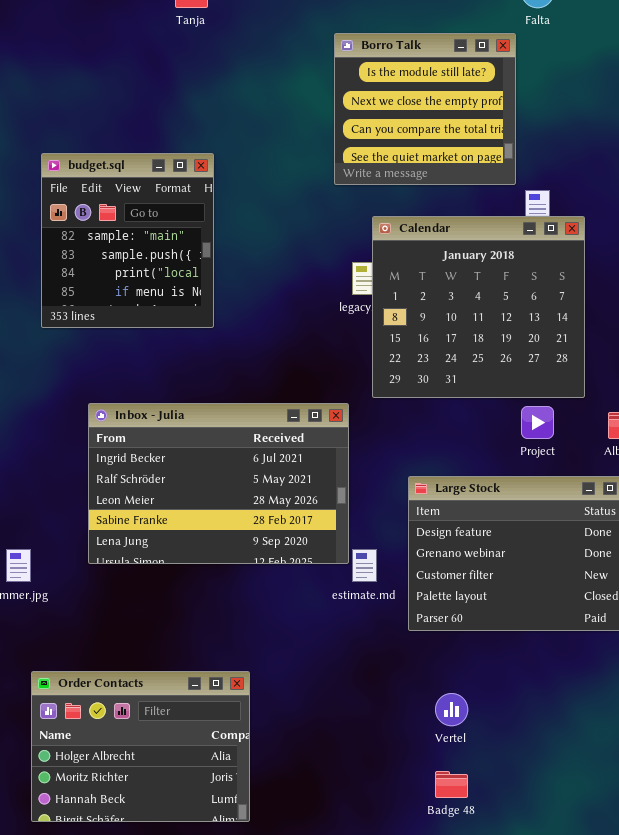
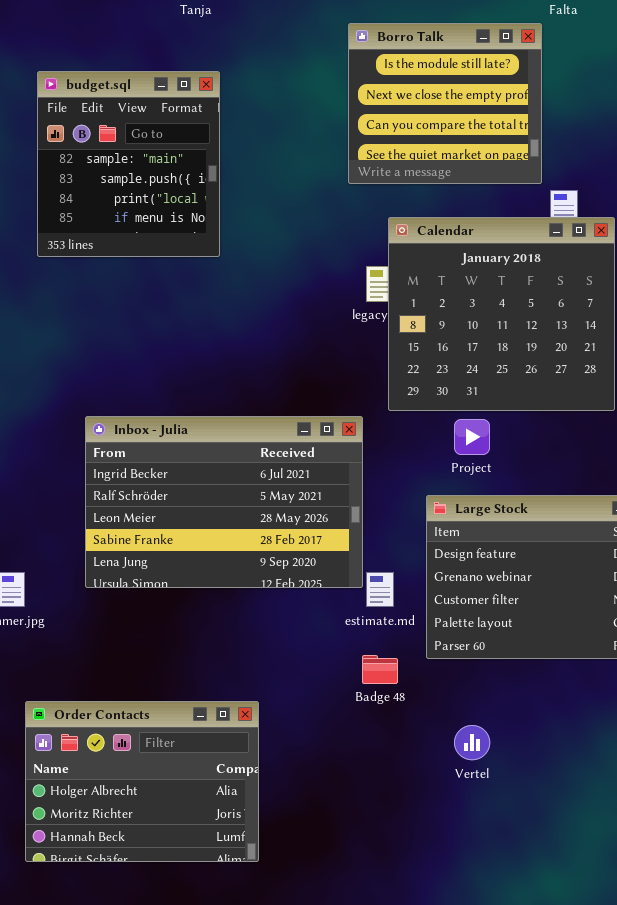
budget.sql: [41,153,214,328] -> [37,71,220,257], moved
Project: [521,406,554,439] -> [454,419,490,455], moved
Badge 48: [435,771,468,798] -> [362,655,398,684], moved

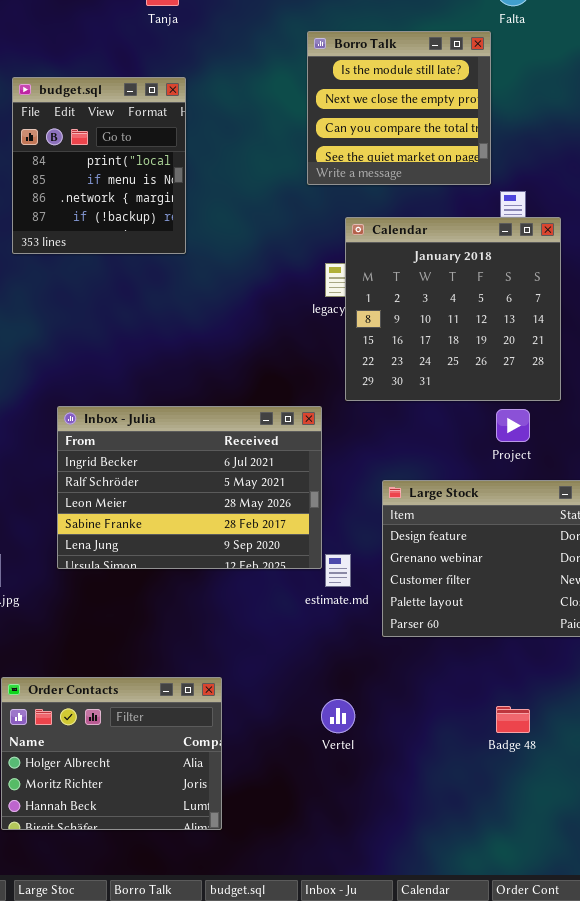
budget.sql: [37,71,220,257] -> [12,77,186,254], scrolled down 2 rows
Project: [454,419,490,455] -> [496,409,530,442], moved
Badge 48: [362,655,398,684] -> [496,706,530,733], moved
Vertel: [454,725,490,760] -> [321,699,355,733], moved

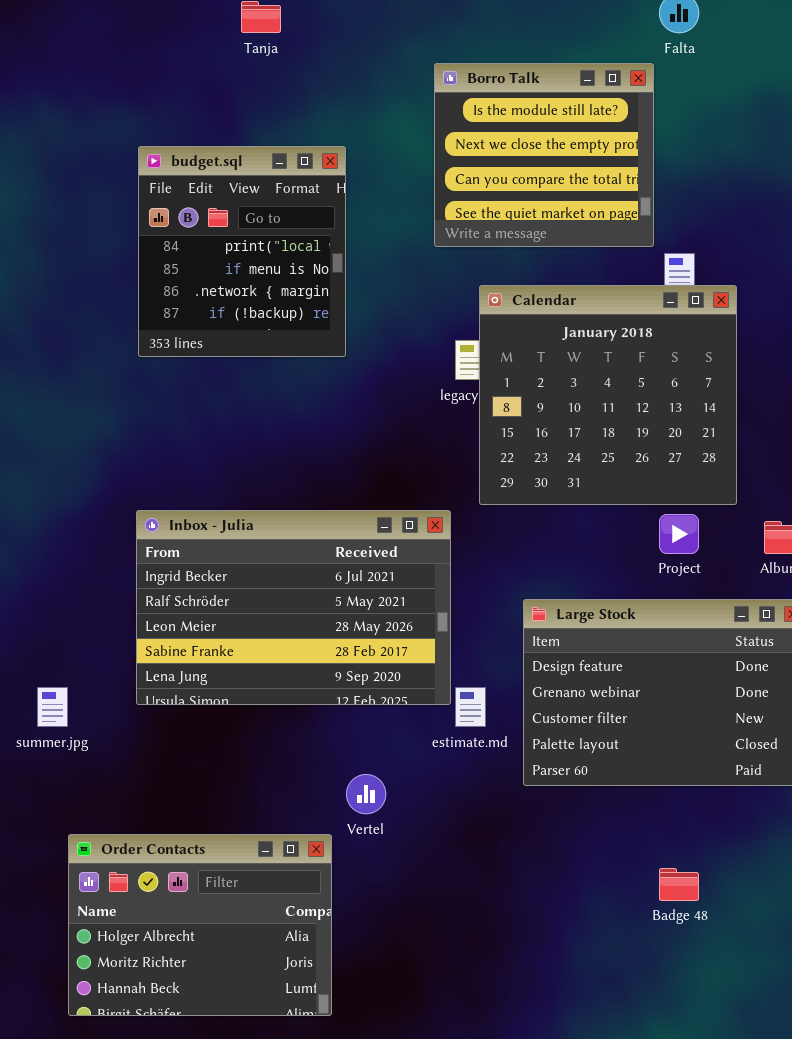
budget.sql: [12,77,186,254] -> [138,146,346,357], moved
Vertel: [321,699,355,733] -> [346,774,386,814], moved

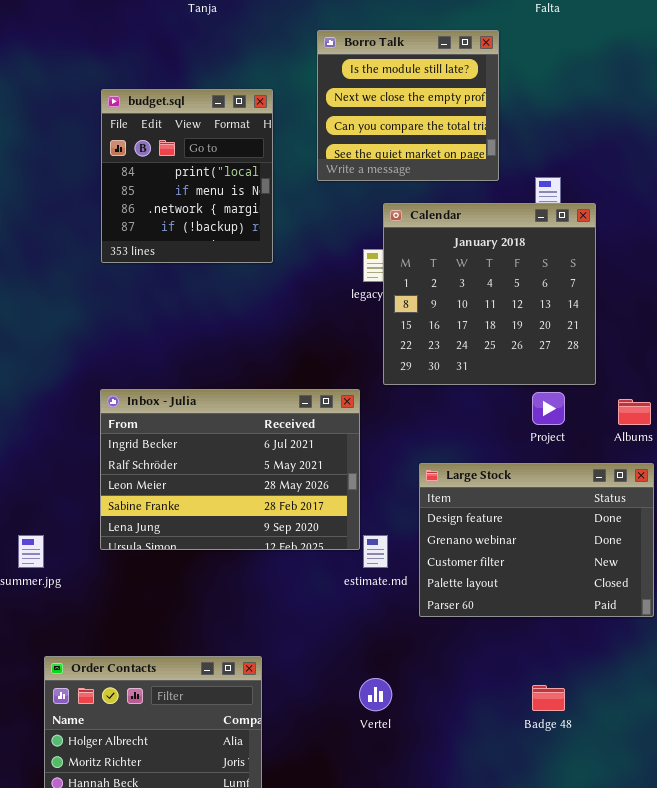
Borro Talk: [434,63,654,247] -> [317,30,499,181], moved
Vertel: [346,774,386,814] -> [359,678,392,711], moved

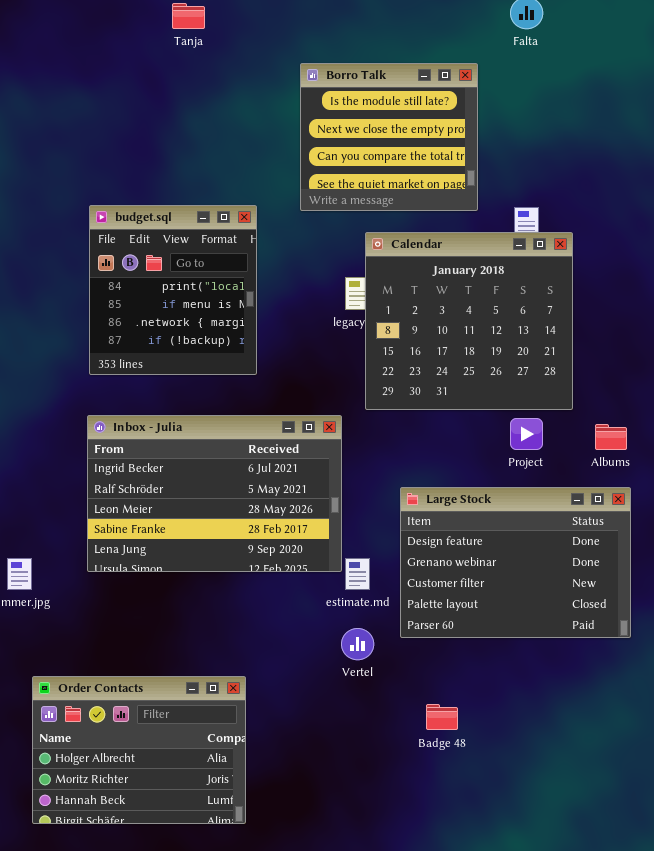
budget.sql: [101,89,273,263] -> [89,205,257,375], moved
Vertel: [359,678,392,711] -> [341,628,374,660], moved
Badge 48: [532,685,565,711] -> [426,704,458,730], moved

